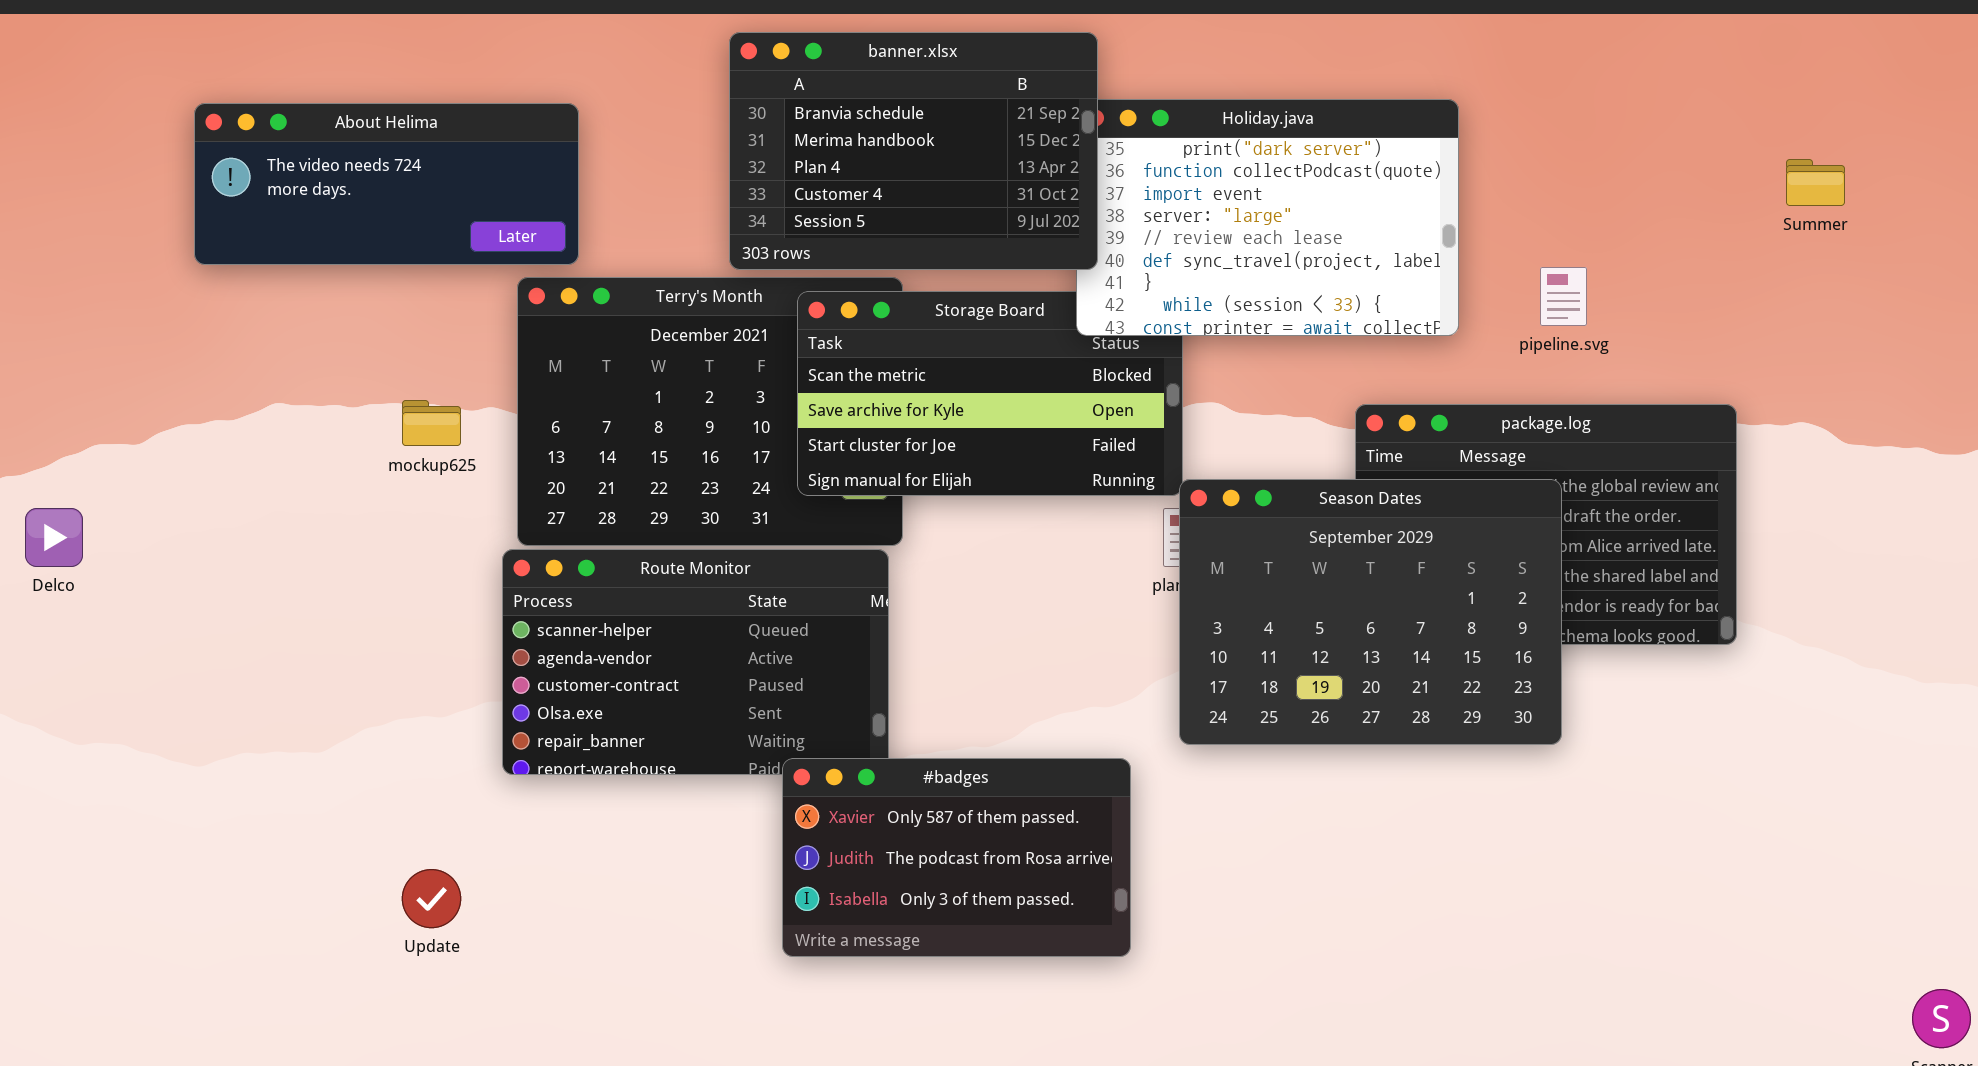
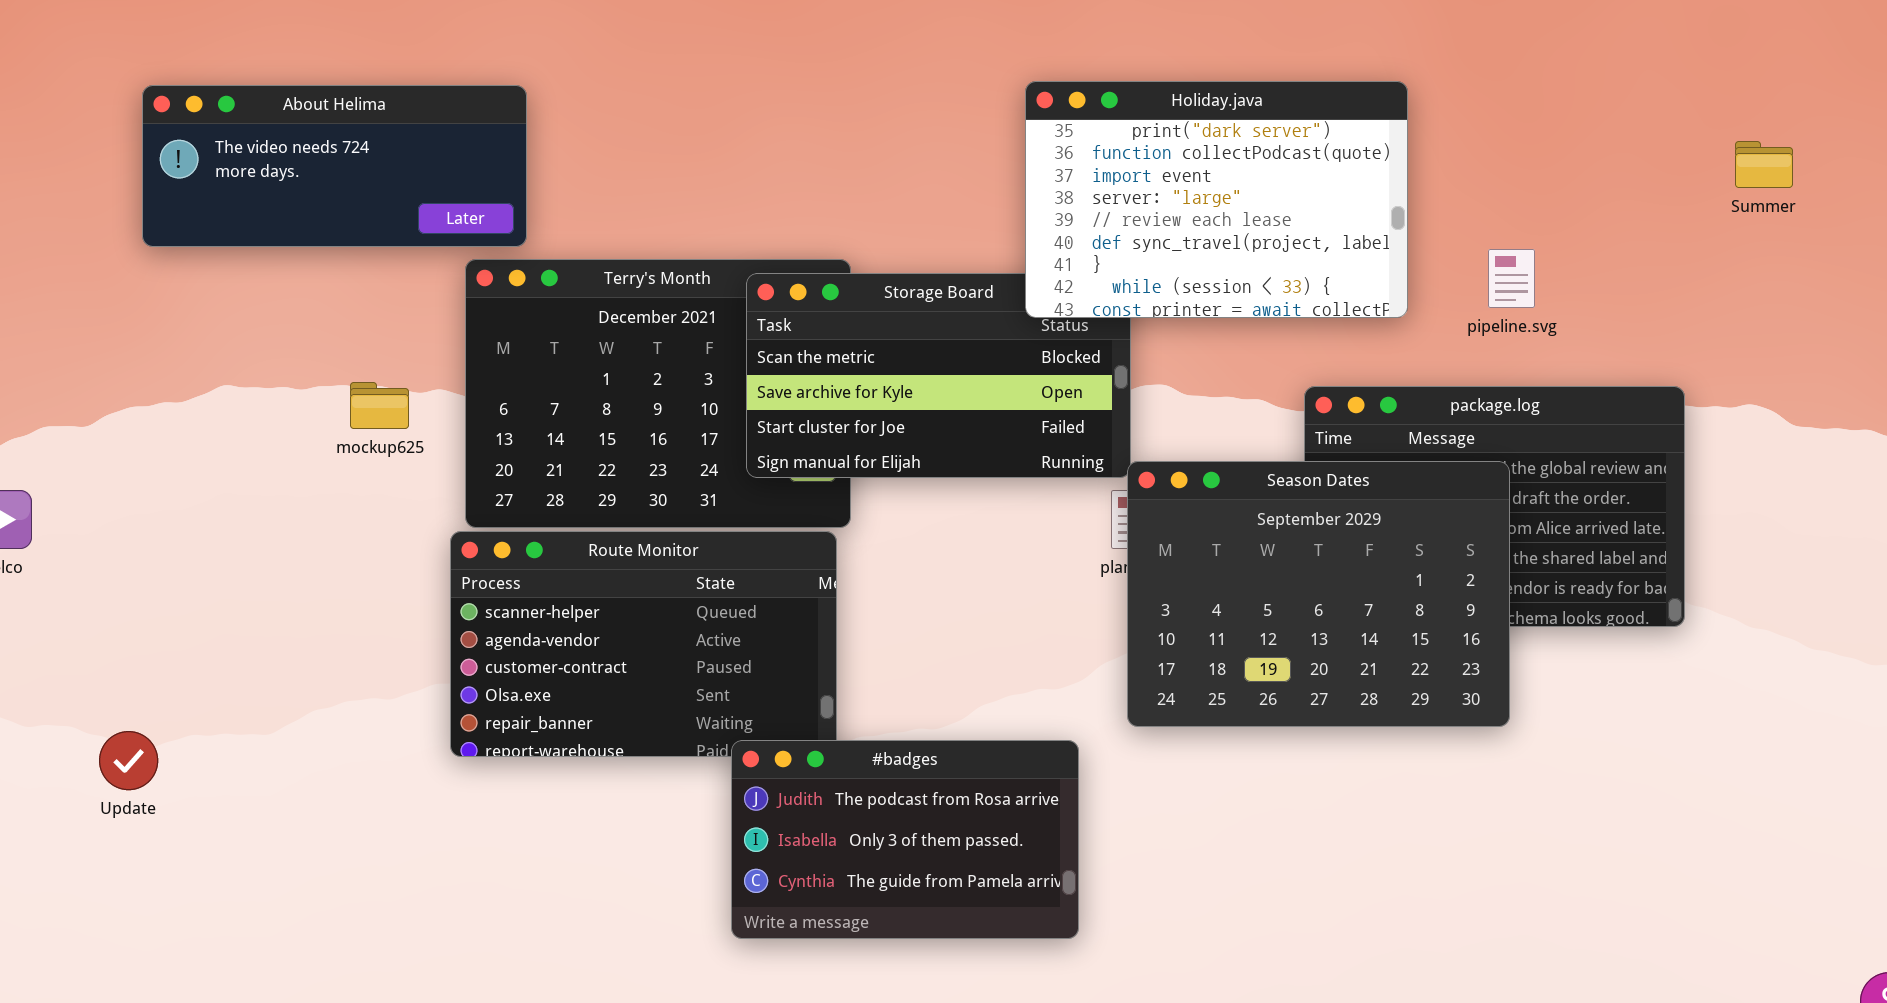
banner.xlsx: [729,32,1098,270] -> none, closed
#badges: [782,758,1131,957] -> [731,740,1079,939], scrolled down 1 row
Update: [402,869,461,928] -> [99,731,158,790], moved

